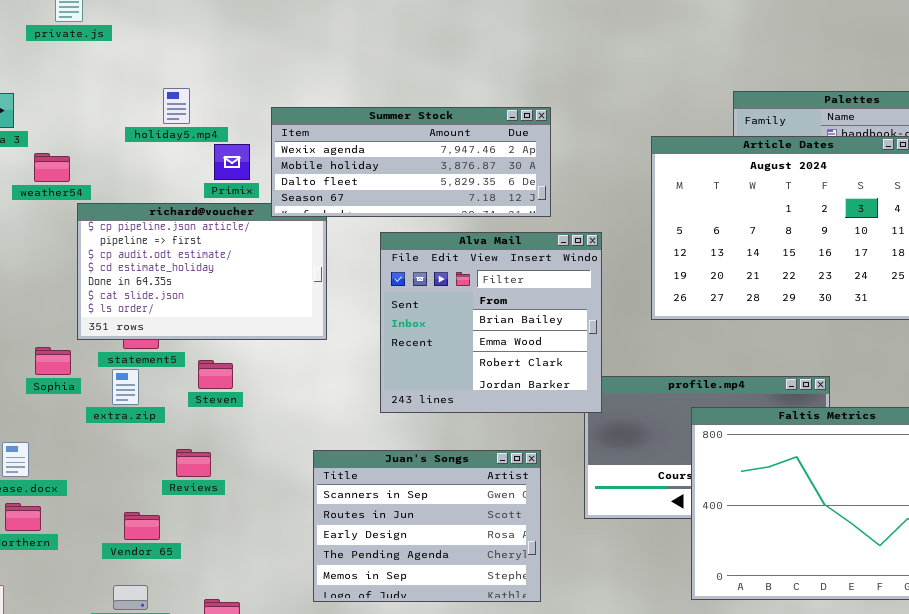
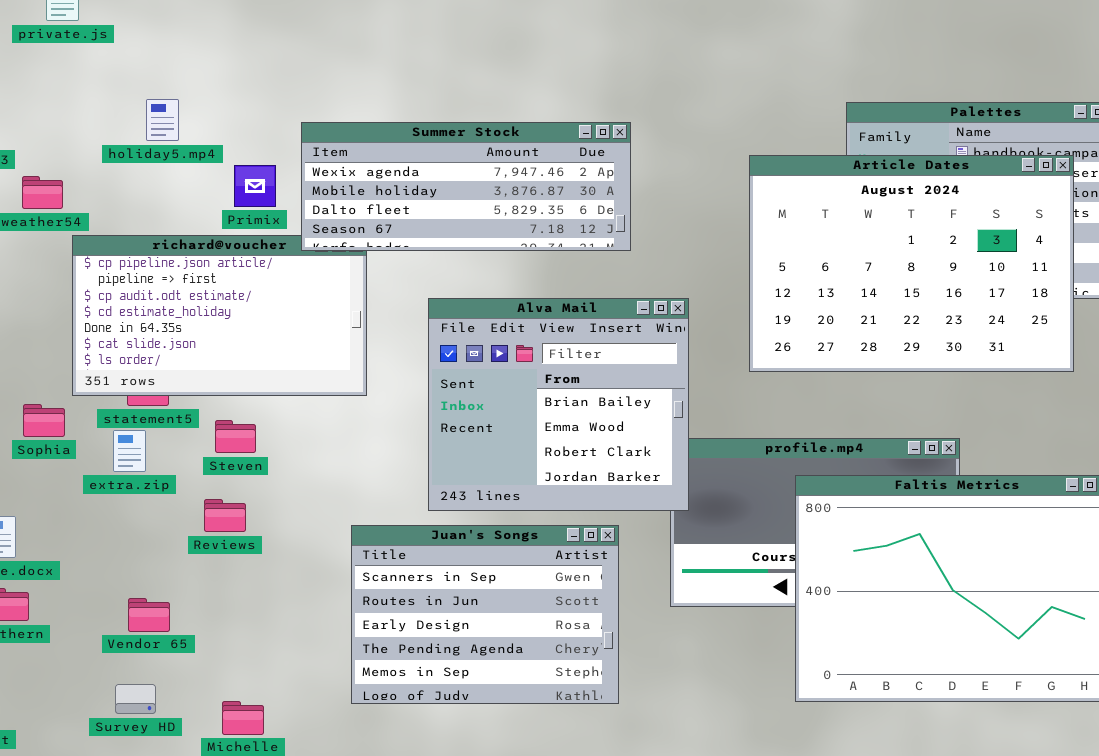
holiday5.mp4: [163,88,190,124] -> [146,99,179,141], moved
Alva Mail: [380,232,602,413] -> [428,298,689,511], moved
Reviews: [176,449,211,477] -> [204,499,246,532], moved

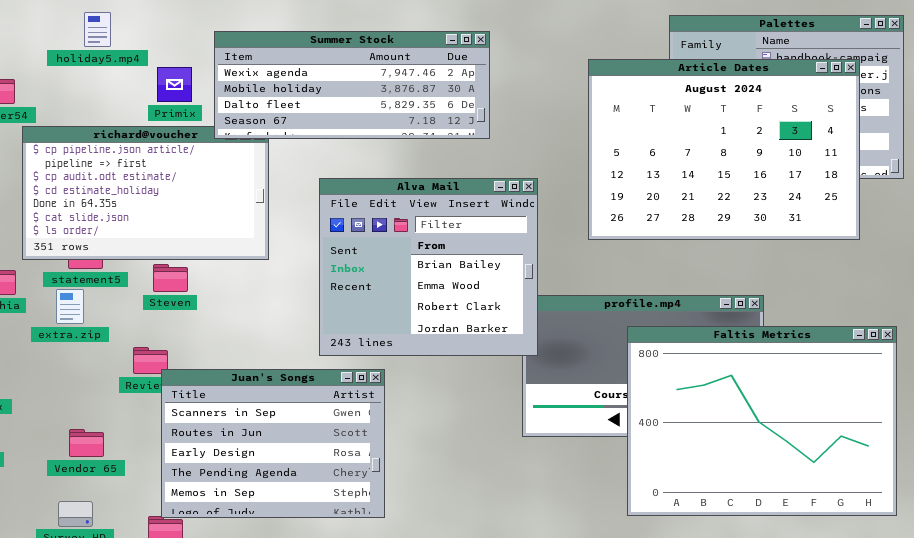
Steven: [215,420,256,453] -> [153,264,188,292], moved
Juan's Songs: [351,525,619,704] -> [161,369,385,518], moved

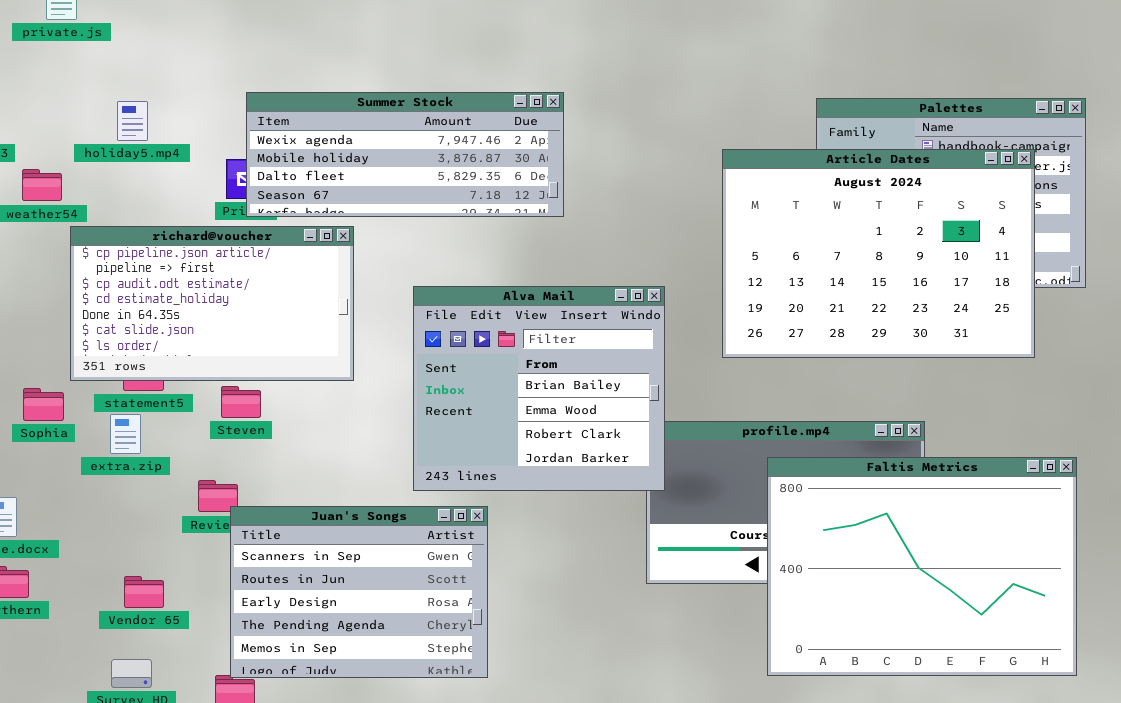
holiday5.mp4: [84,12,111,47] -> [117,101,148,141], moved
Summer Stock: [214,31,490,139] -> [246,92,564,217], moved

